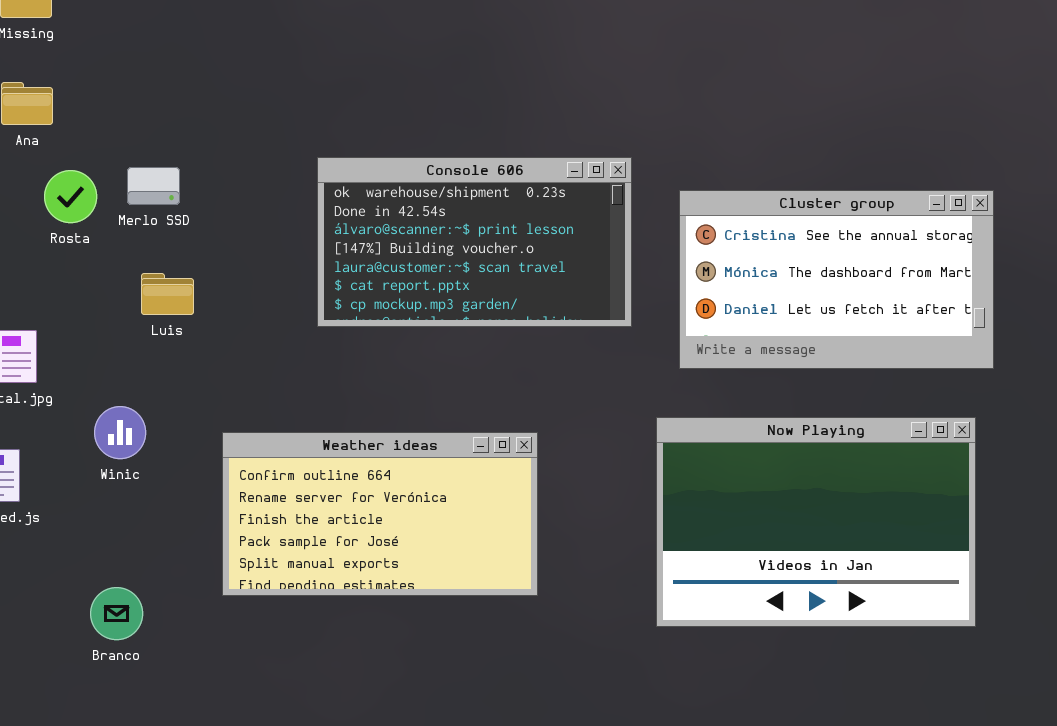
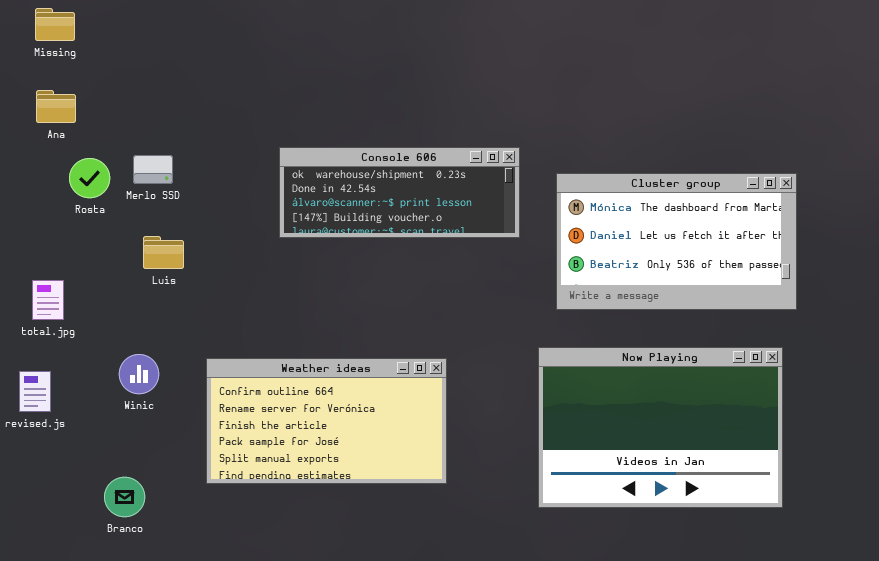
Console 606: [317,157,632,327] -> [279,147,520,238], resized
Cluster group: [679,190,994,369] -> [556,173,797,310], scrolled down 1 row
Winic: [94,406,146,459] -> [119,354,159,394], moved

